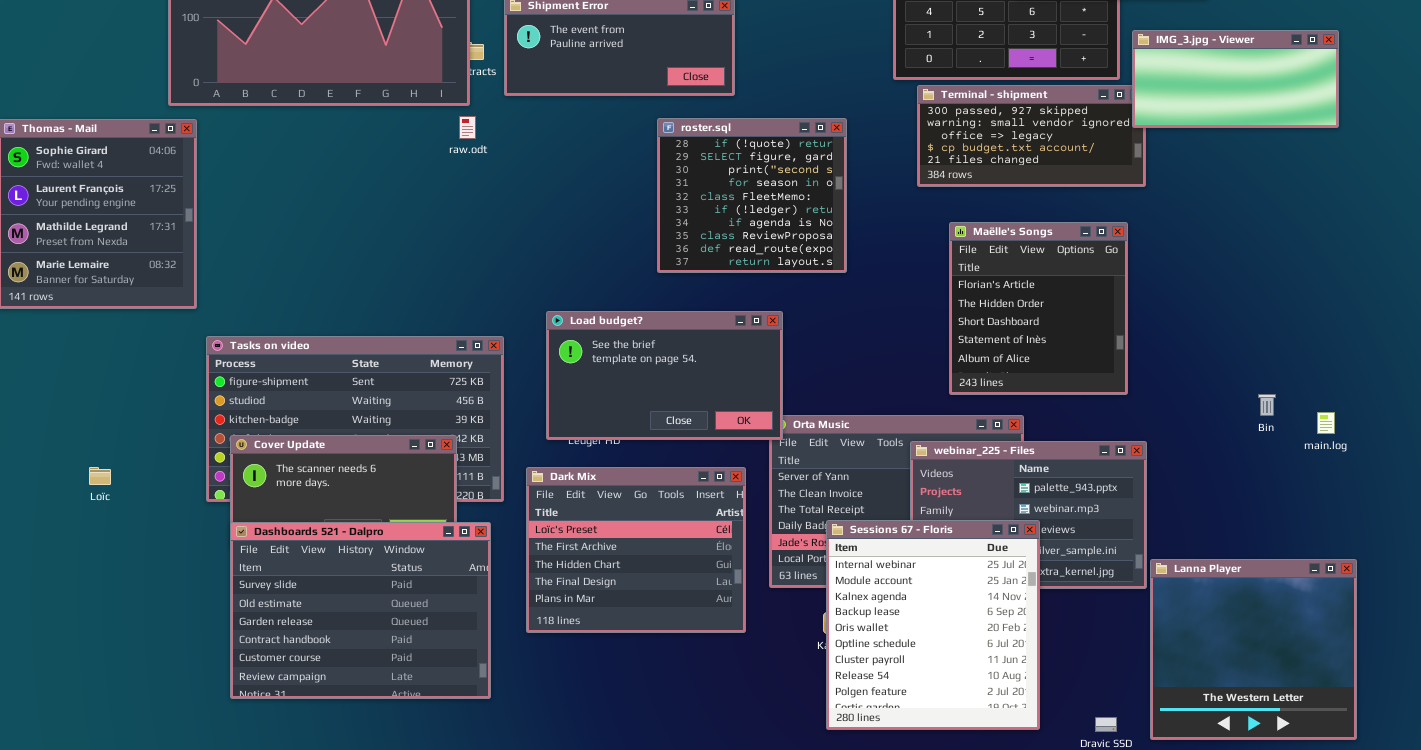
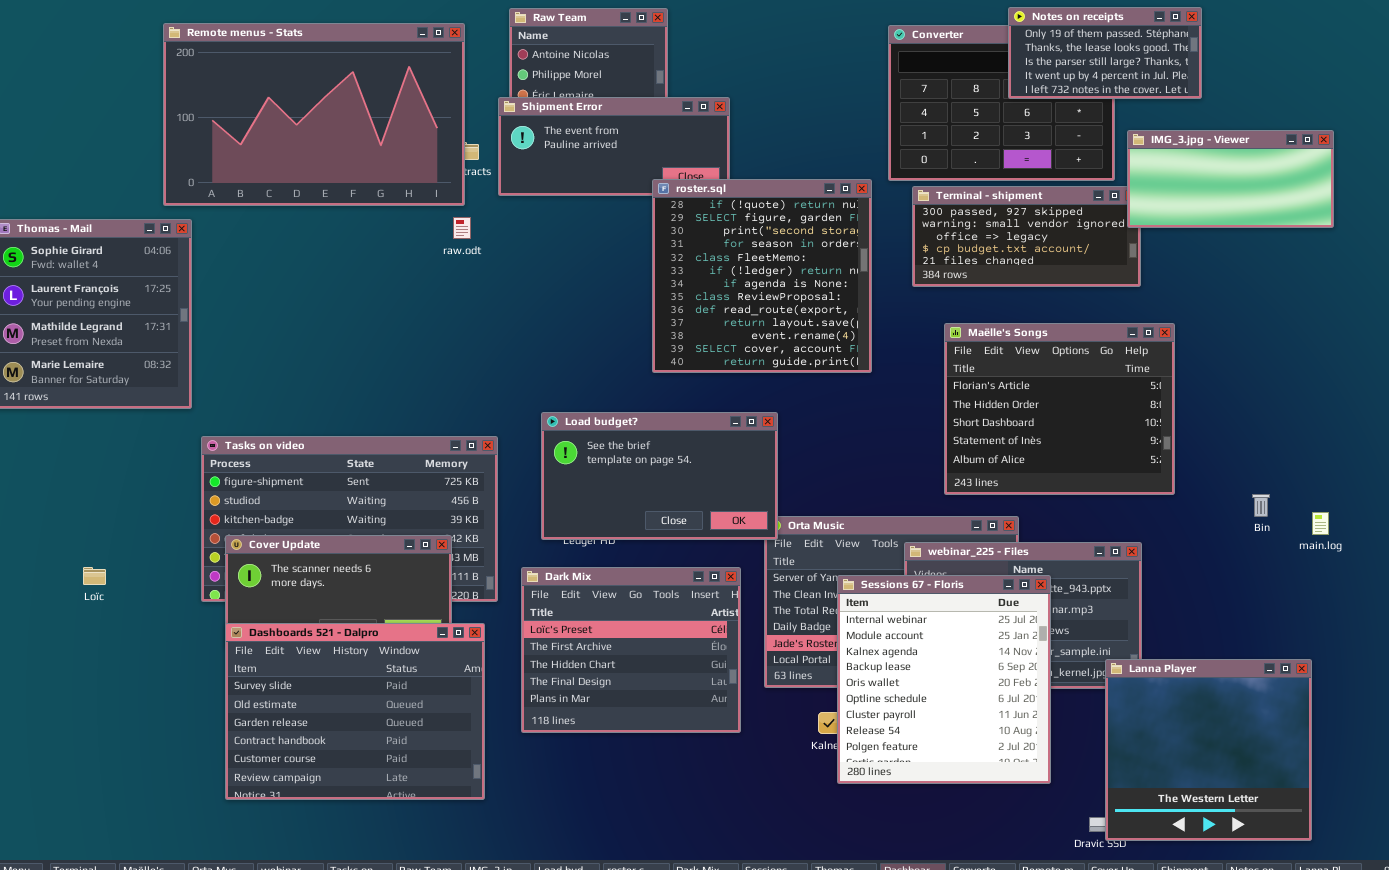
roster.sql: [657,118,847,273] -> [652,179,872,373], resized
Maëlle's Songs: [949,222,1128,395] -> [944,323,1175,495], resized
Sessions 67 - Floris: [826,520,1040,730] -> [837,575,1051,784], moved
Lanna Player: [1150,559,1357,740] -> [1105,659,1312,841], moved

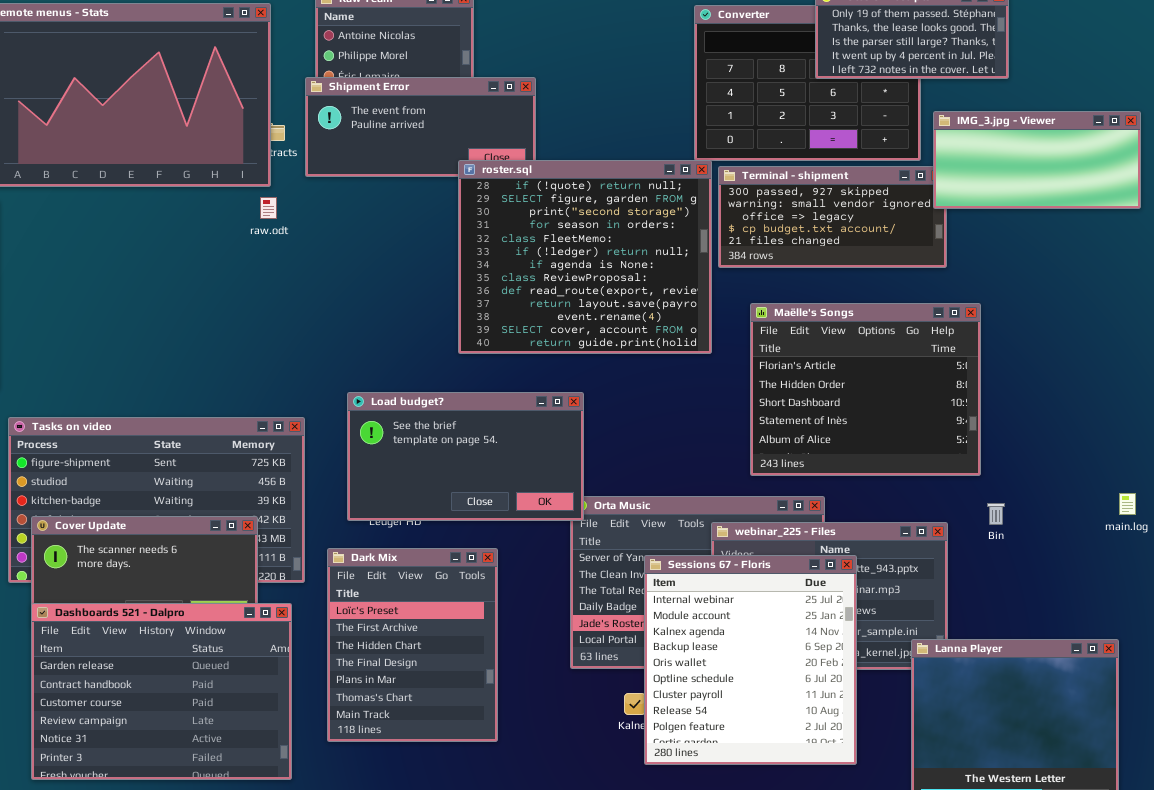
roster.sql: [652,179,872,373] -> [458,160,712,354], resized
Bin: [1252,494,1270,517] -> [987,503,1005,525], moved
Dark Mix: [521,567,741,733] -> [327,548,498,742], resized
Dashboards 521 - Dalpro: [225,623,485,800] -> [31,603,292,780], scrolled down 2 rows

